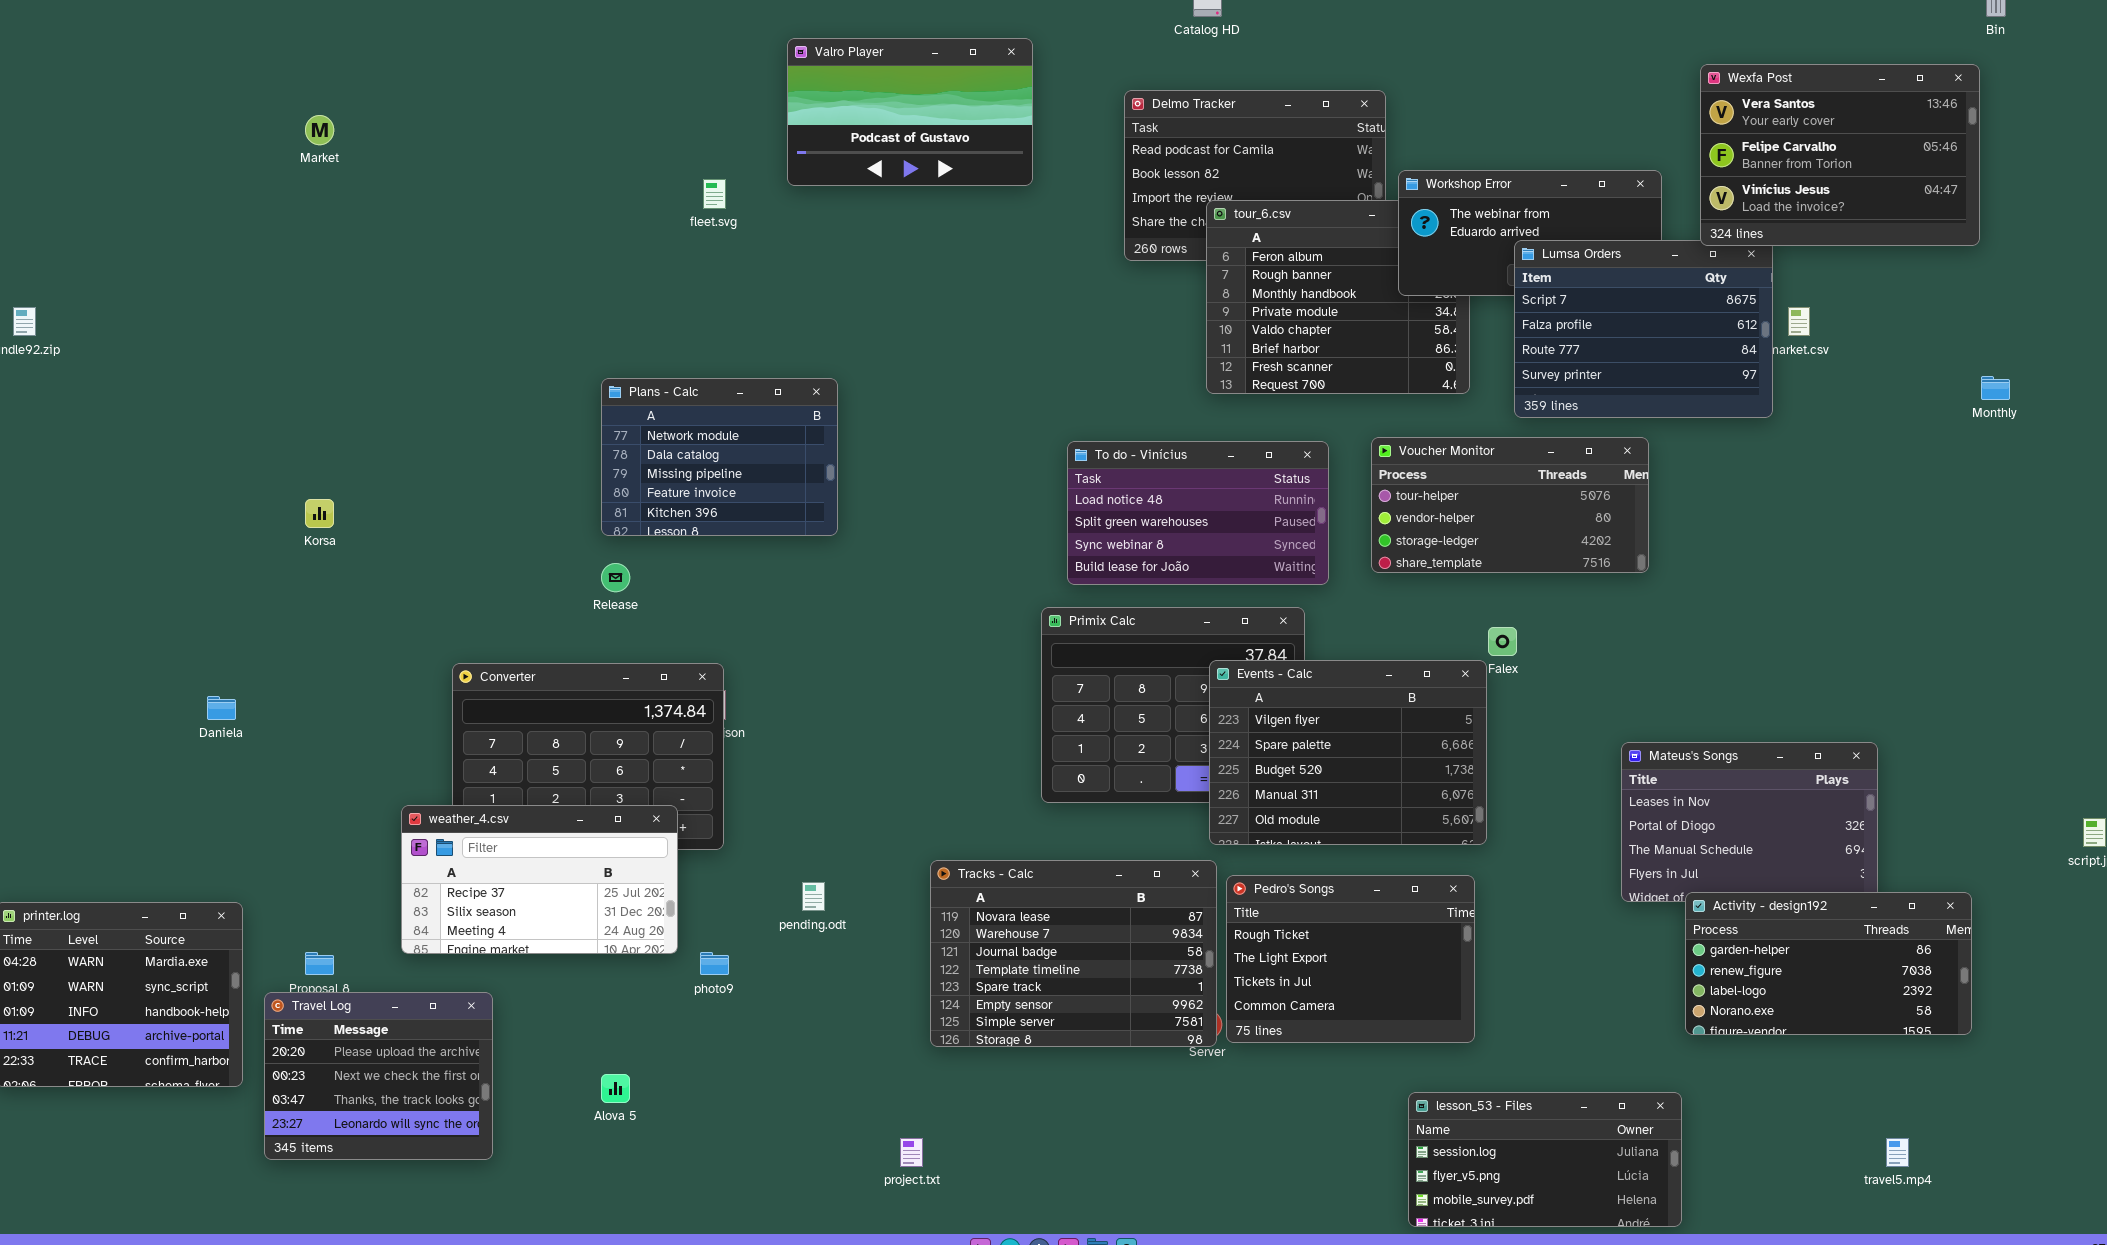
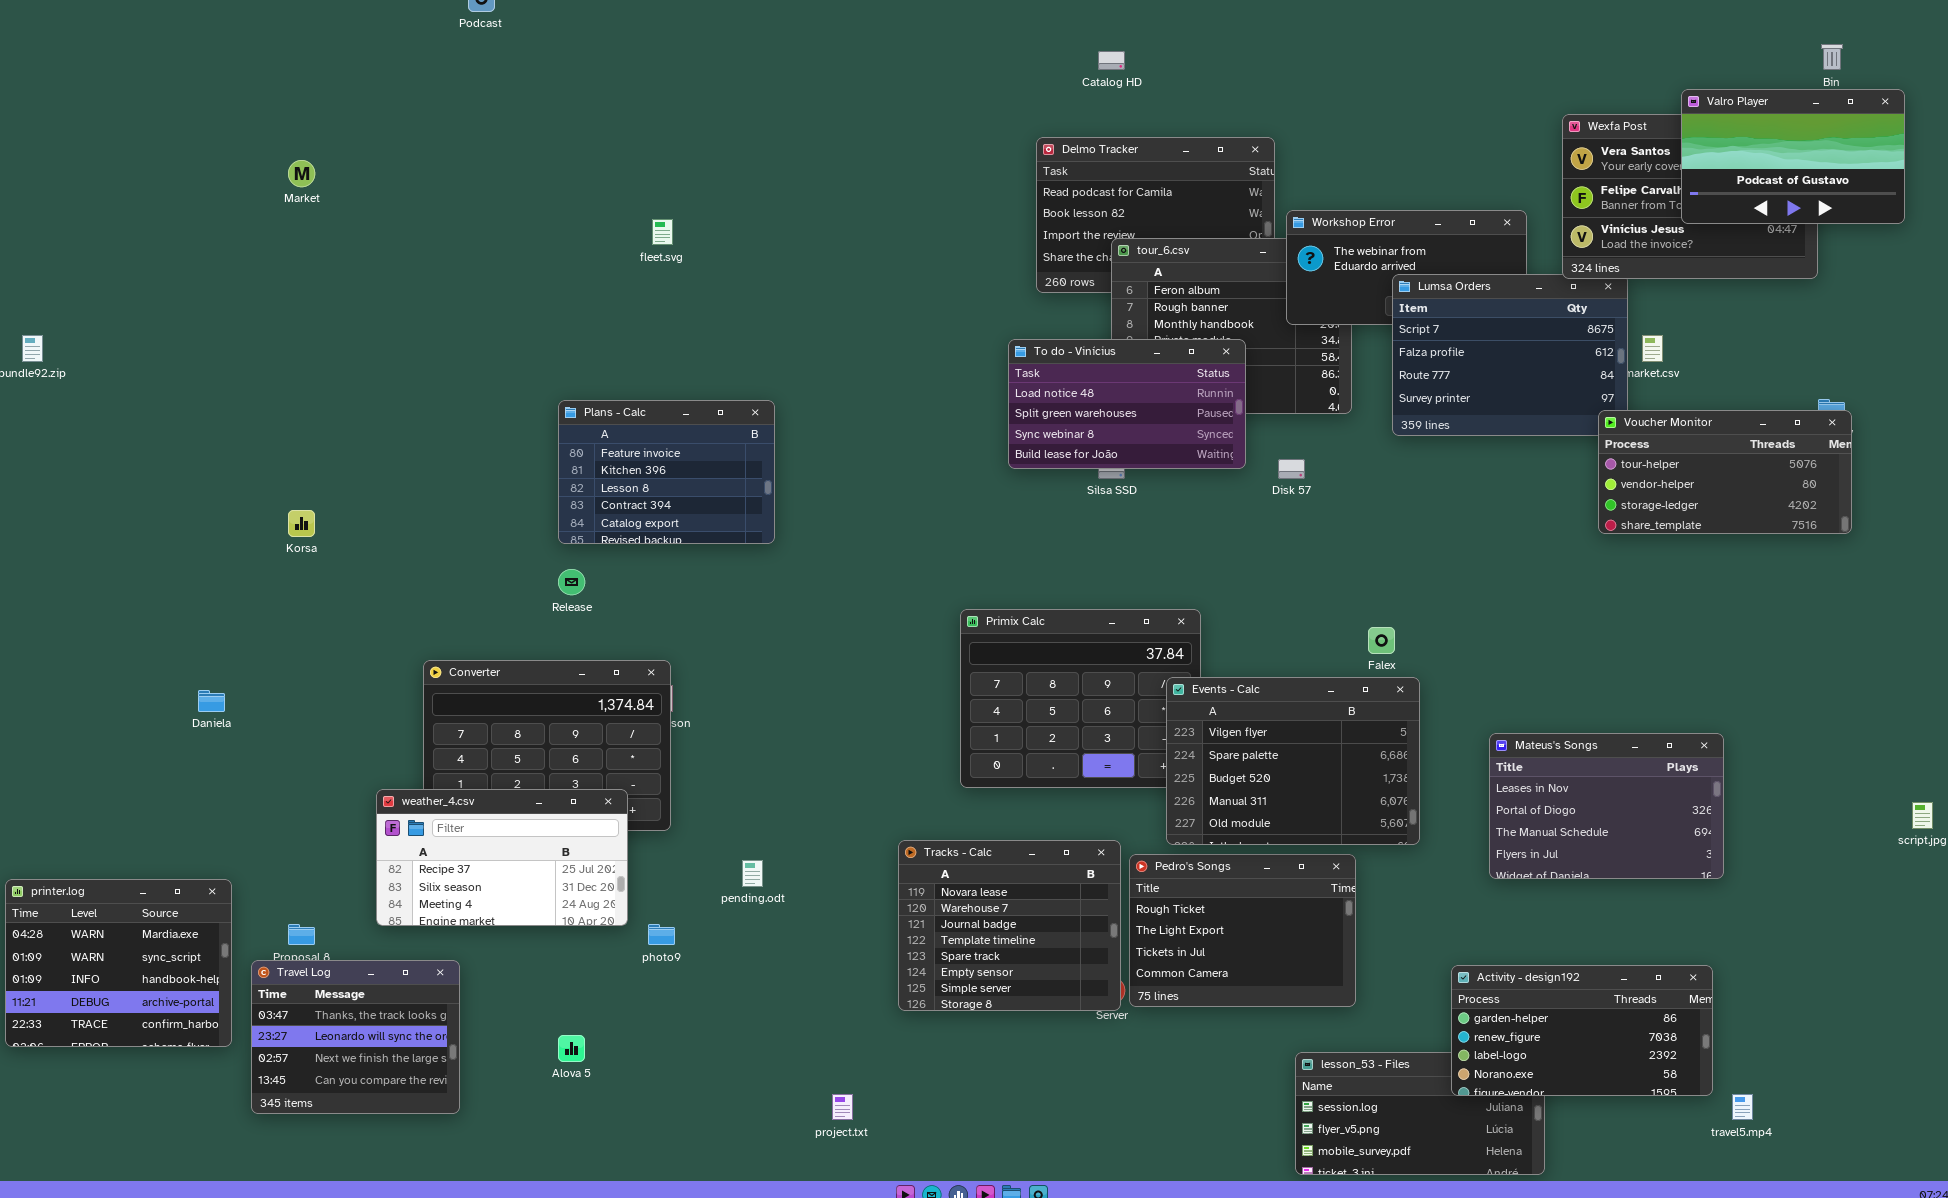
Valro Player: [787,38,1033,186] -> [1681,89,1905,224], moved
Plans - Calc: [601,378,838,536] -> [558,400,775,544], scrolled down 3 rows
Voucher Monitor: [1371,437,1649,573] -> [1598,410,1852,534], moved
To do - Vinícius: [1067,441,1329,585] -> [1008,339,1246,469], moved
Events - Calc: [1209,660,1487,845] -> [1166,677,1420,845], moved
Tracks - Calc: [930,860,1217,1047] -> [898,840,1121,1011], resized
Activity - design192: [1685,892,1972,1035] -> [1451,965,1713,1096], moved
Travel Log: [264,992,493,1160] -> [251,960,460,1114], scrolled down 2 rows

